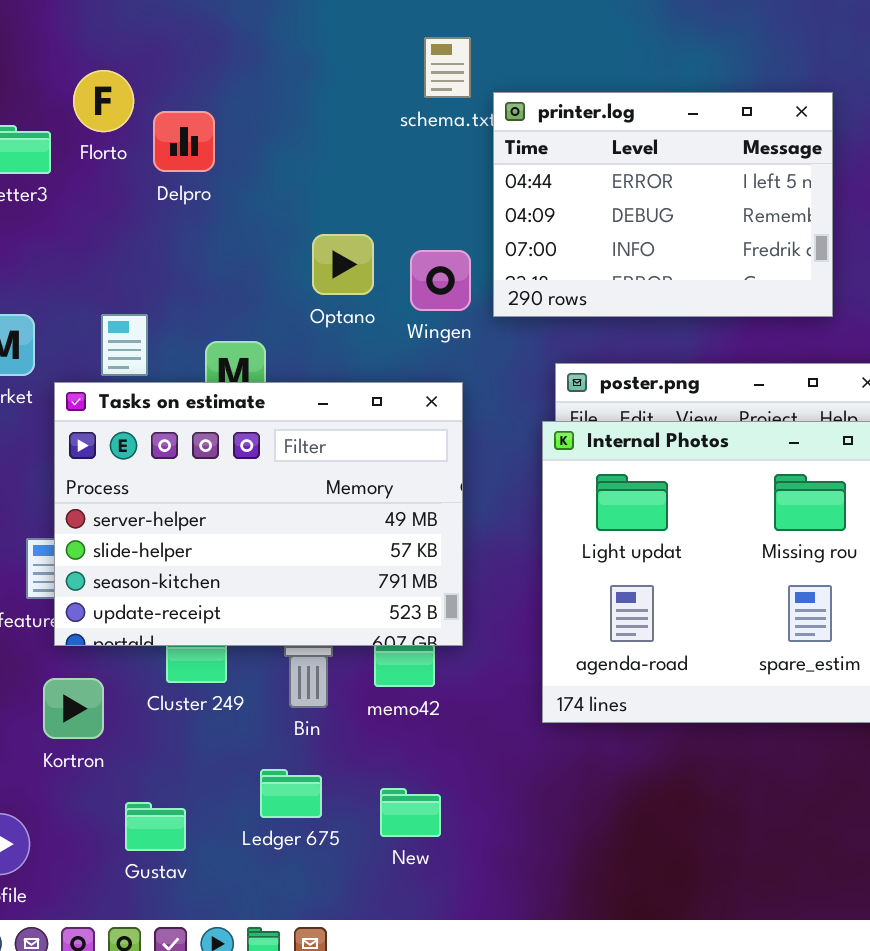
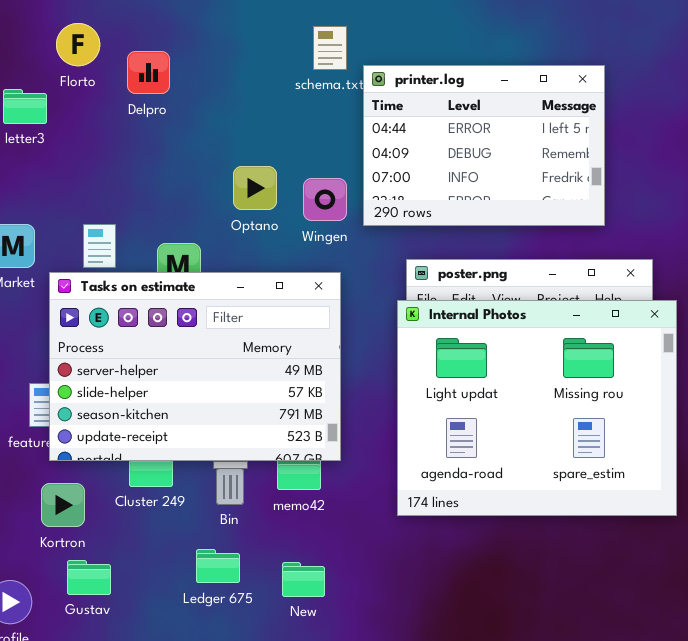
Florto: [73,70,134,132] -> [56,23,100,66], moved
Delpro: [153,111,215,172] -> [127,51,170,94], moved
Gustav: [125,802,186,851] -> [67,560,111,595], moved

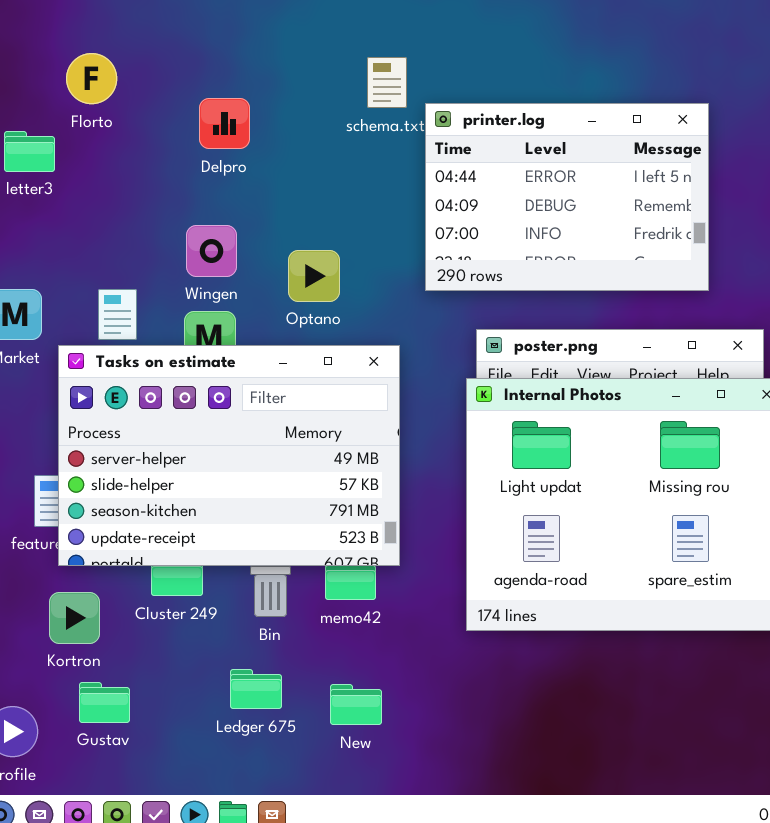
Delpro: [127,51,170,94] -> [199,98,250,149], moved
Optano: [233,166,277,210] -> [288,250,340,302], moved
Wingen: [303,178,347,221] -> [186,225,237,277], moved

